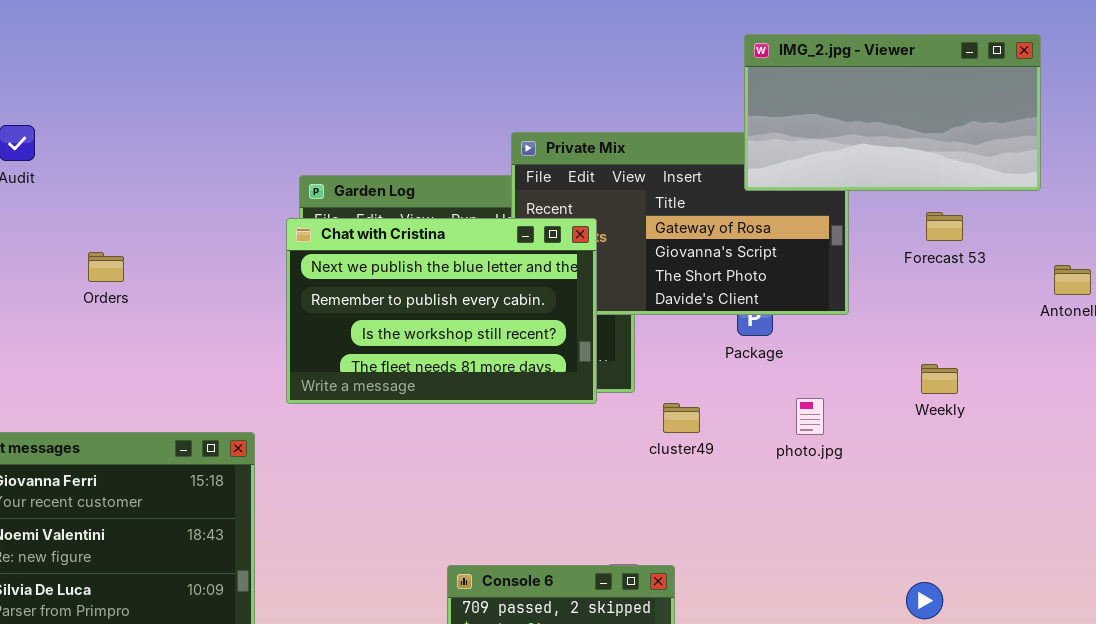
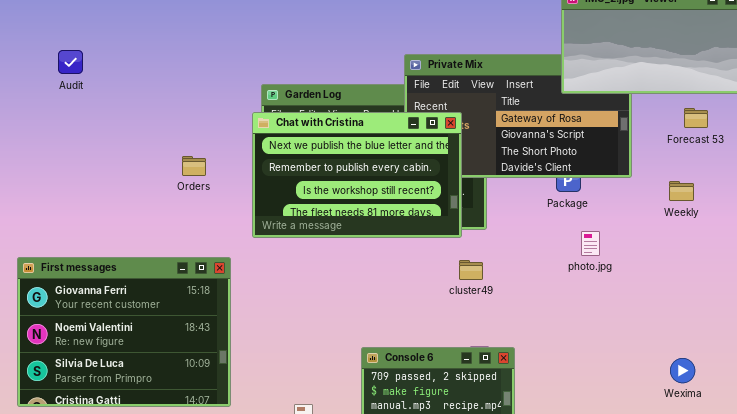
Orders: [88,252,124,282] -> [182,156,206,176], moved
Weekly: [921,364,958,394] -> [669,181,694,201], moved
photo.jpg: [796,398,824,435] -> [581,231,600,256], moved
cluster49: [663,403,700,433] -> [459,260,483,280], moved

